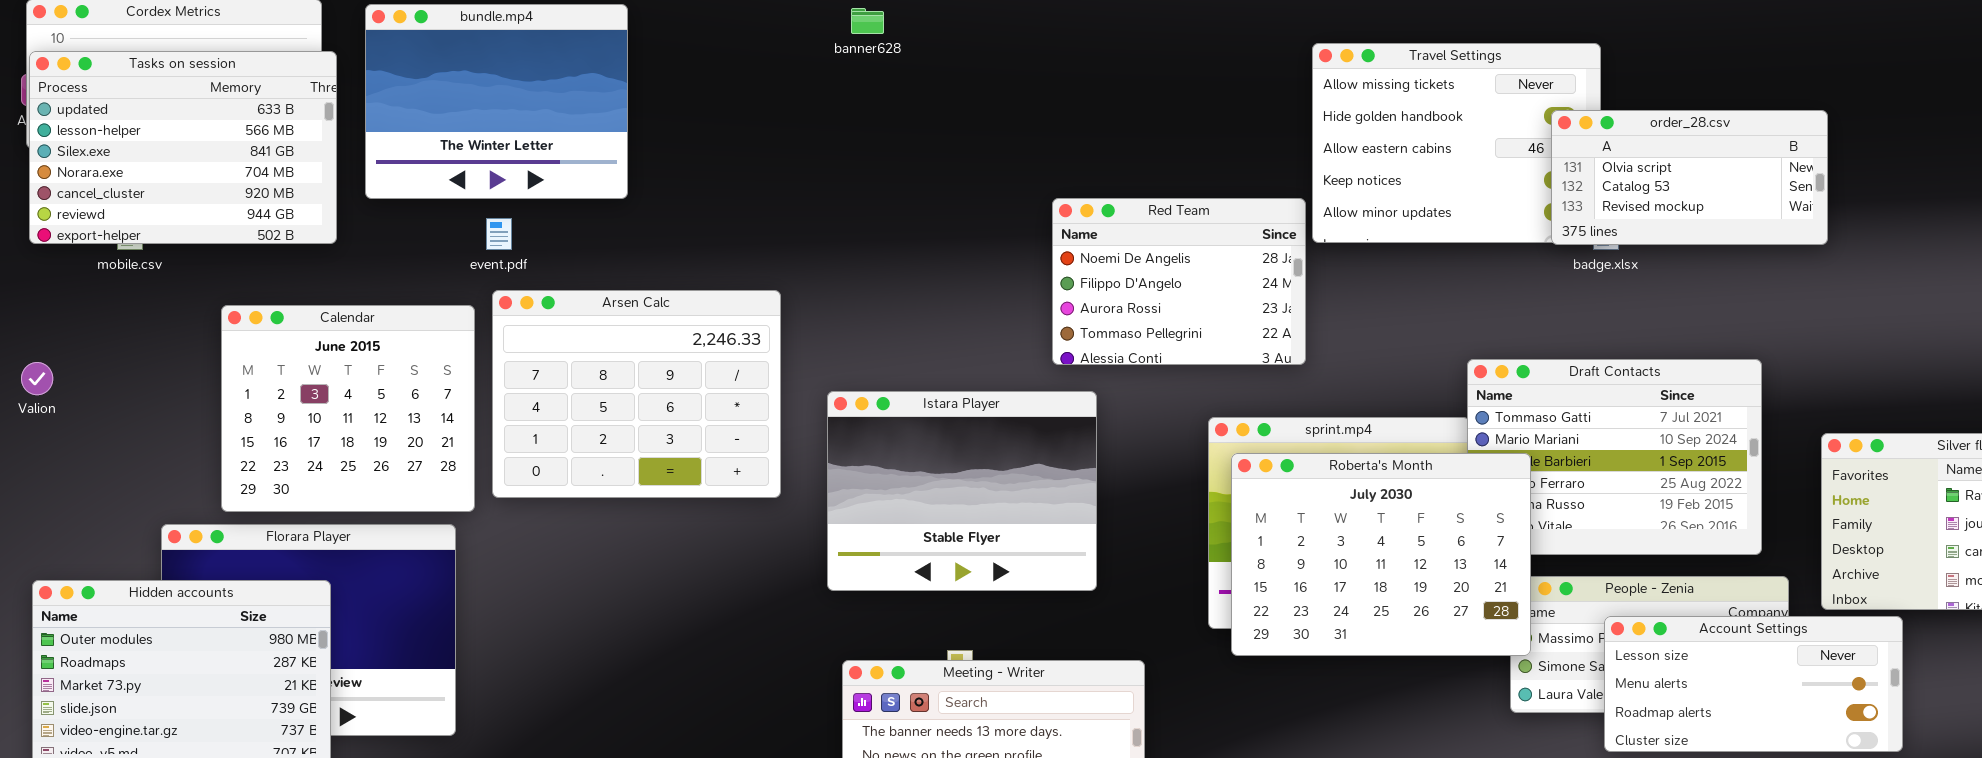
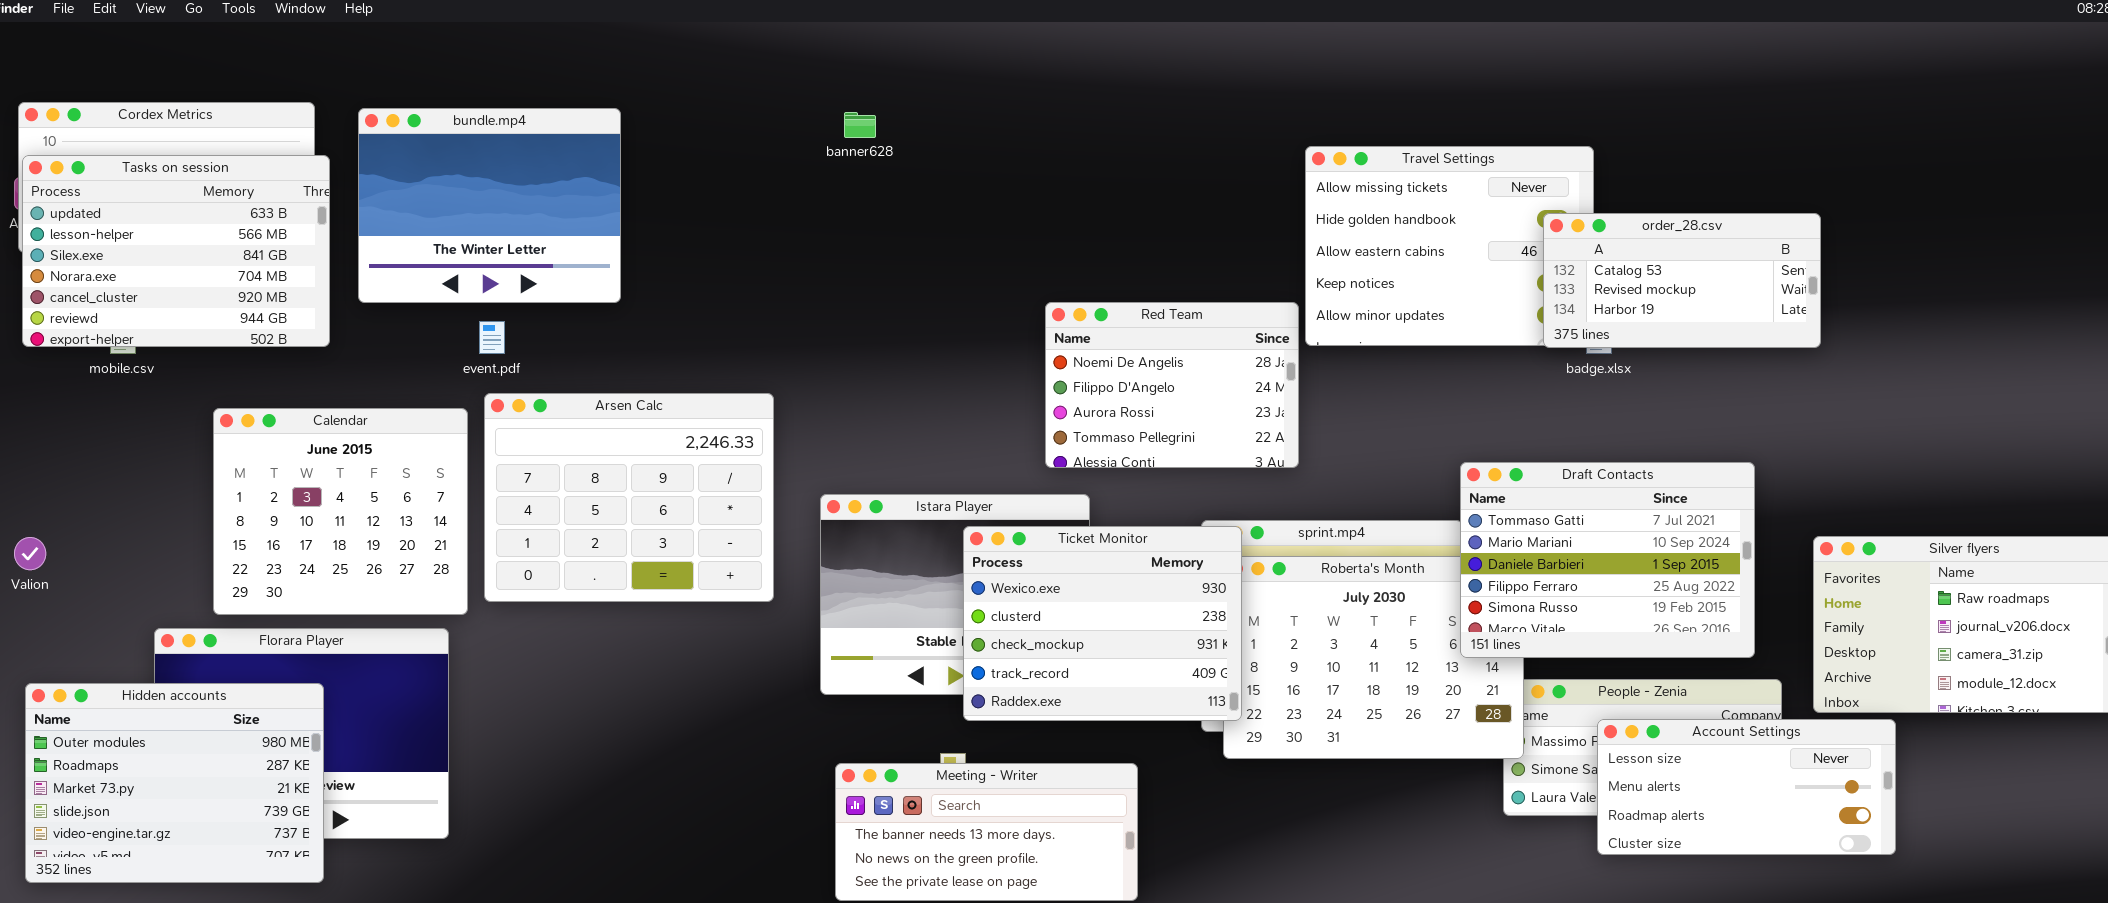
order_28.csv: [1551,110,1828,245] -> [1543,213,1821,348], scrolled down 1 row
Draft Contacts: [1467,359,1762,555] -> [1460,462,1755,658], raised
Valion: [21,362,53,395] -> [14,537,46,570], moved
Ticket Monitor: none -> [963,526,1242,721], opened

